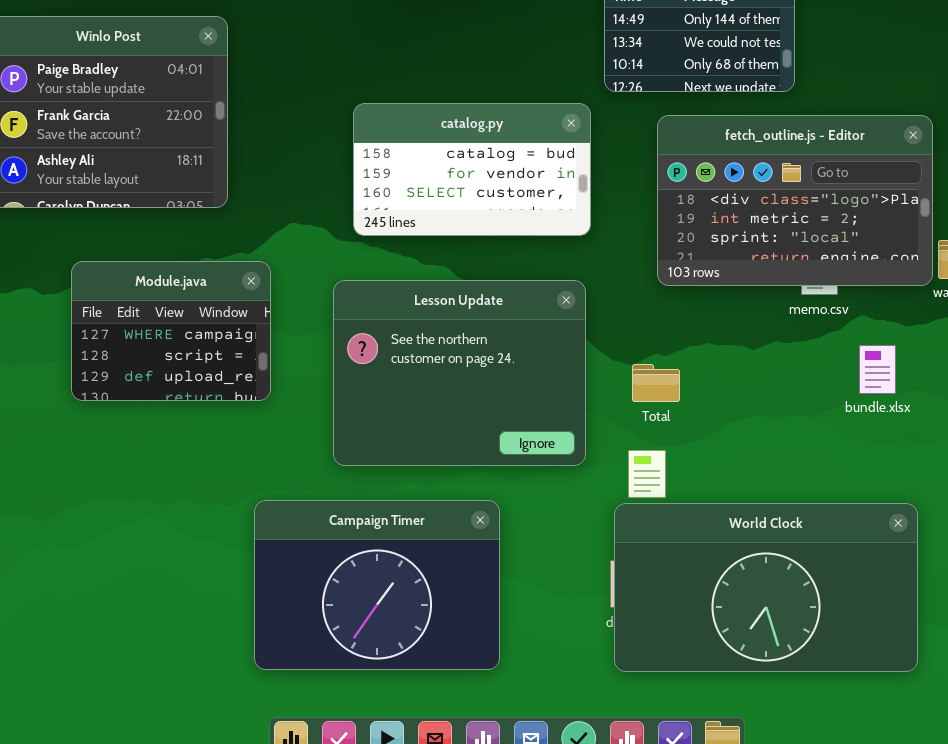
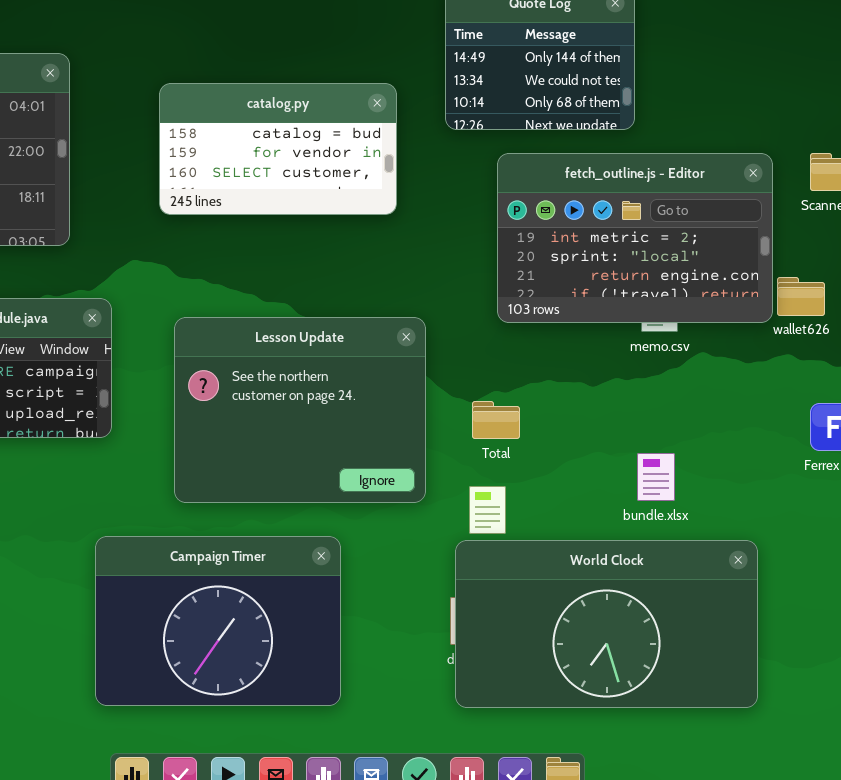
catalog.py: [353,103,591,236] -> [159,83,397,215], moved
fetch_outline.js - Editor: [657,115,933,286] -> [497,153,773,323], scrolled down 1 row
bundle.xlsx: [859,345,896,394] -> [637,453,675,501], moved

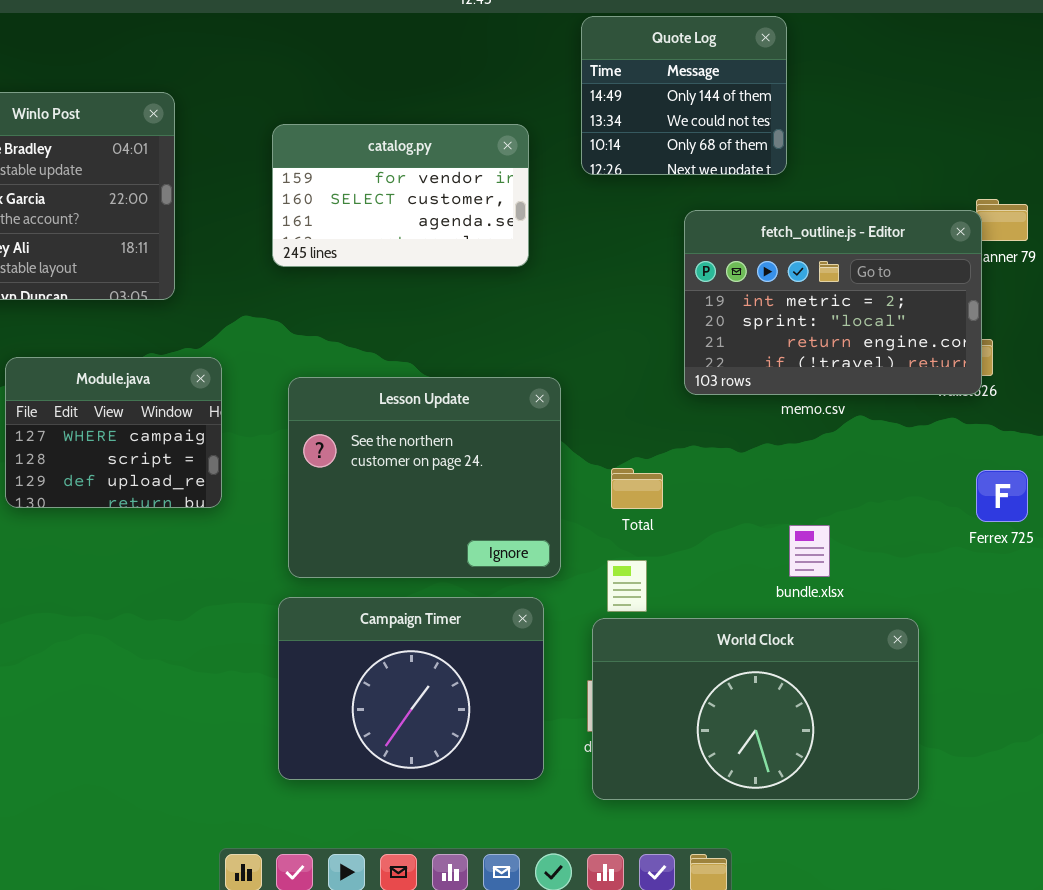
catalog.py: [159,83,397,215] -> [272,124,529,267], scrolled down 1 row
fetch_outline.js - Editor: [497,153,773,323] -> [684,210,982,395], moved
Campaign Timer: [95,536,341,706] -> [278,597,544,780], moved

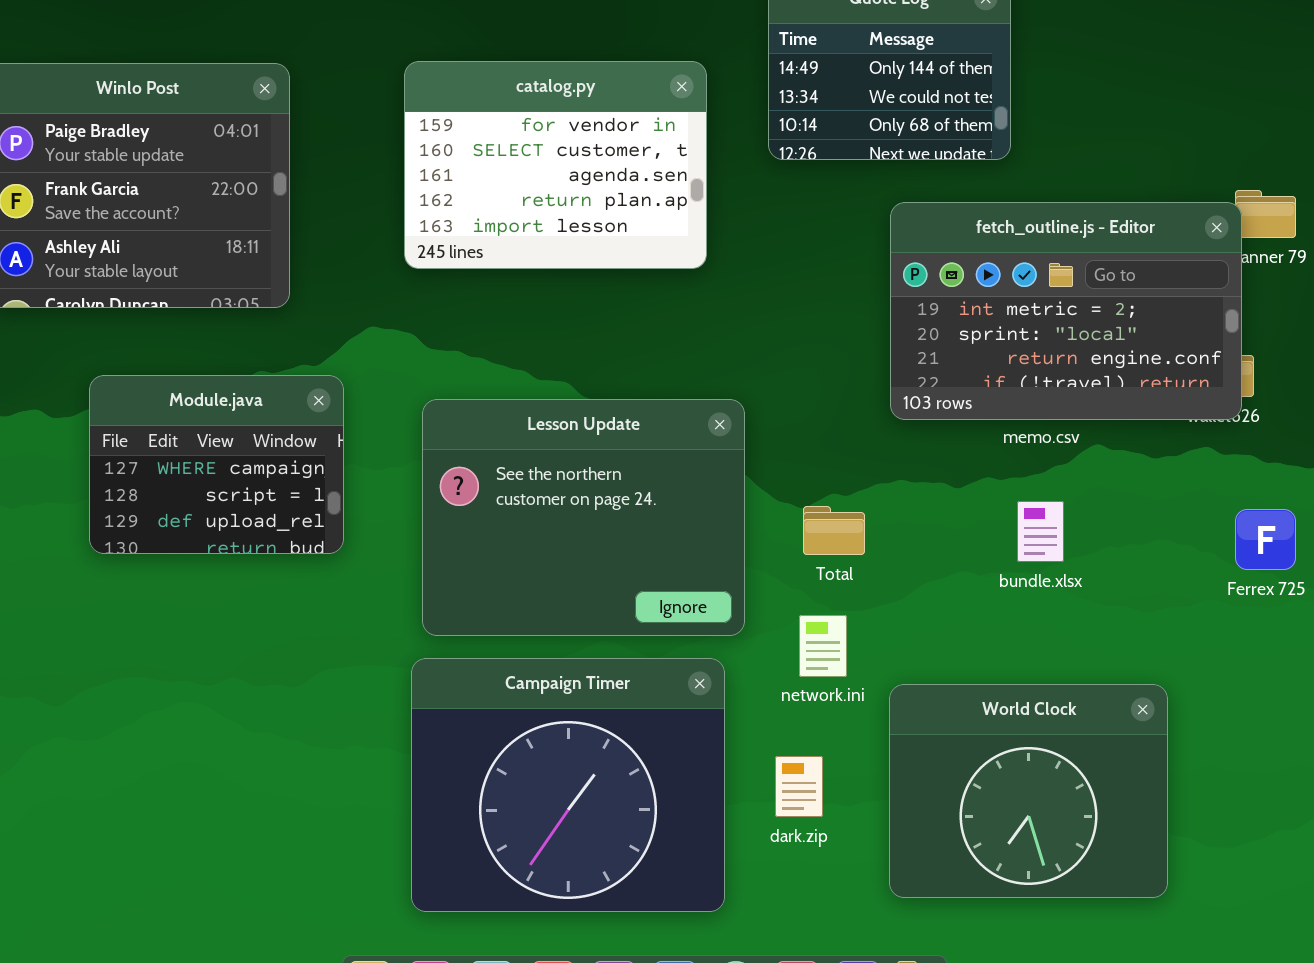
catalog.py: [272,124,529,267] -> [404,61,707,269], resized
bundle.xlsx: [789,525,830,577] -> [1017,501,1064,562], moved
Campaign Timer: [278,597,544,780] -> [411,658,725,912], resized
World Clock: [592,618,919,800] -> [889,684,1168,898], resized

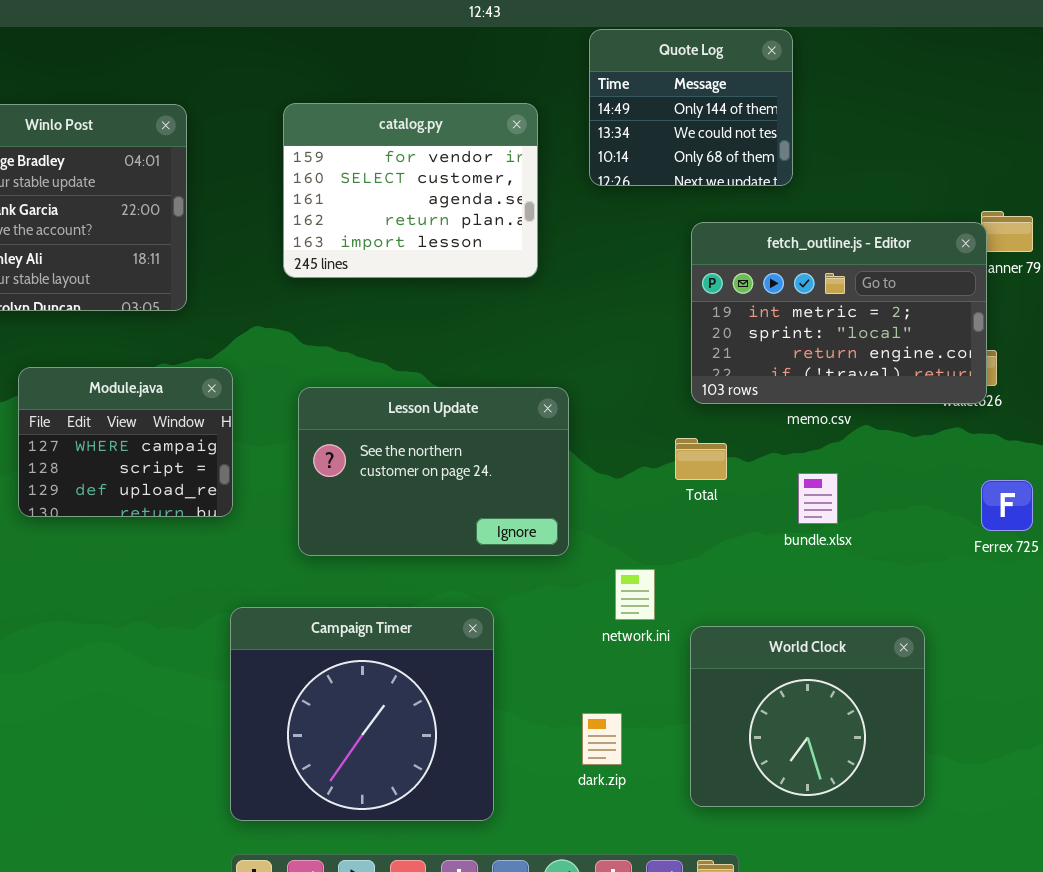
Lesson Update: [422,399,745,636] -> [298,387,569,556], resized
Total: [803,506,865,555] -> [675,438,727,480], moved
Campaign Timer: [411,658,725,912] -> [230,607,494,821], moved
dark.zip: [775,756,823,817] -> [582,713,622,765], moved

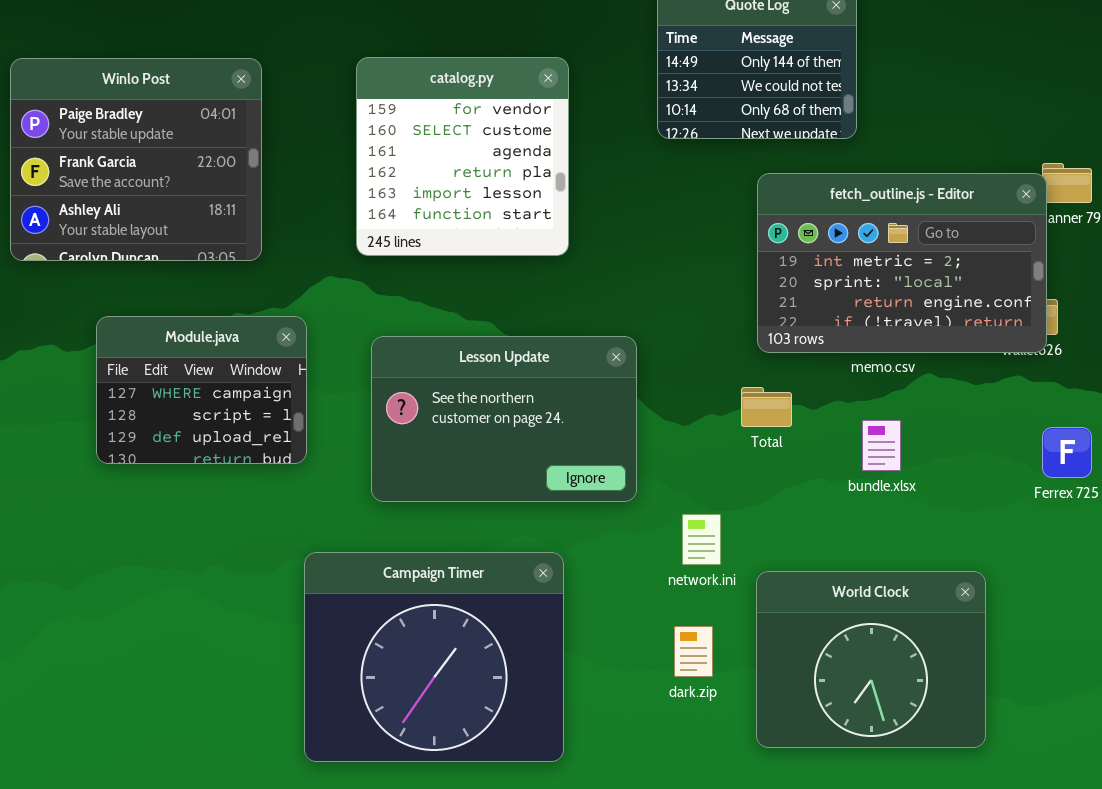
catalog.py: [283,103,538,278] -> [356,57,569,256], resized
dark.zip: [582,713,622,765] -> [674,626,713,677], moved

